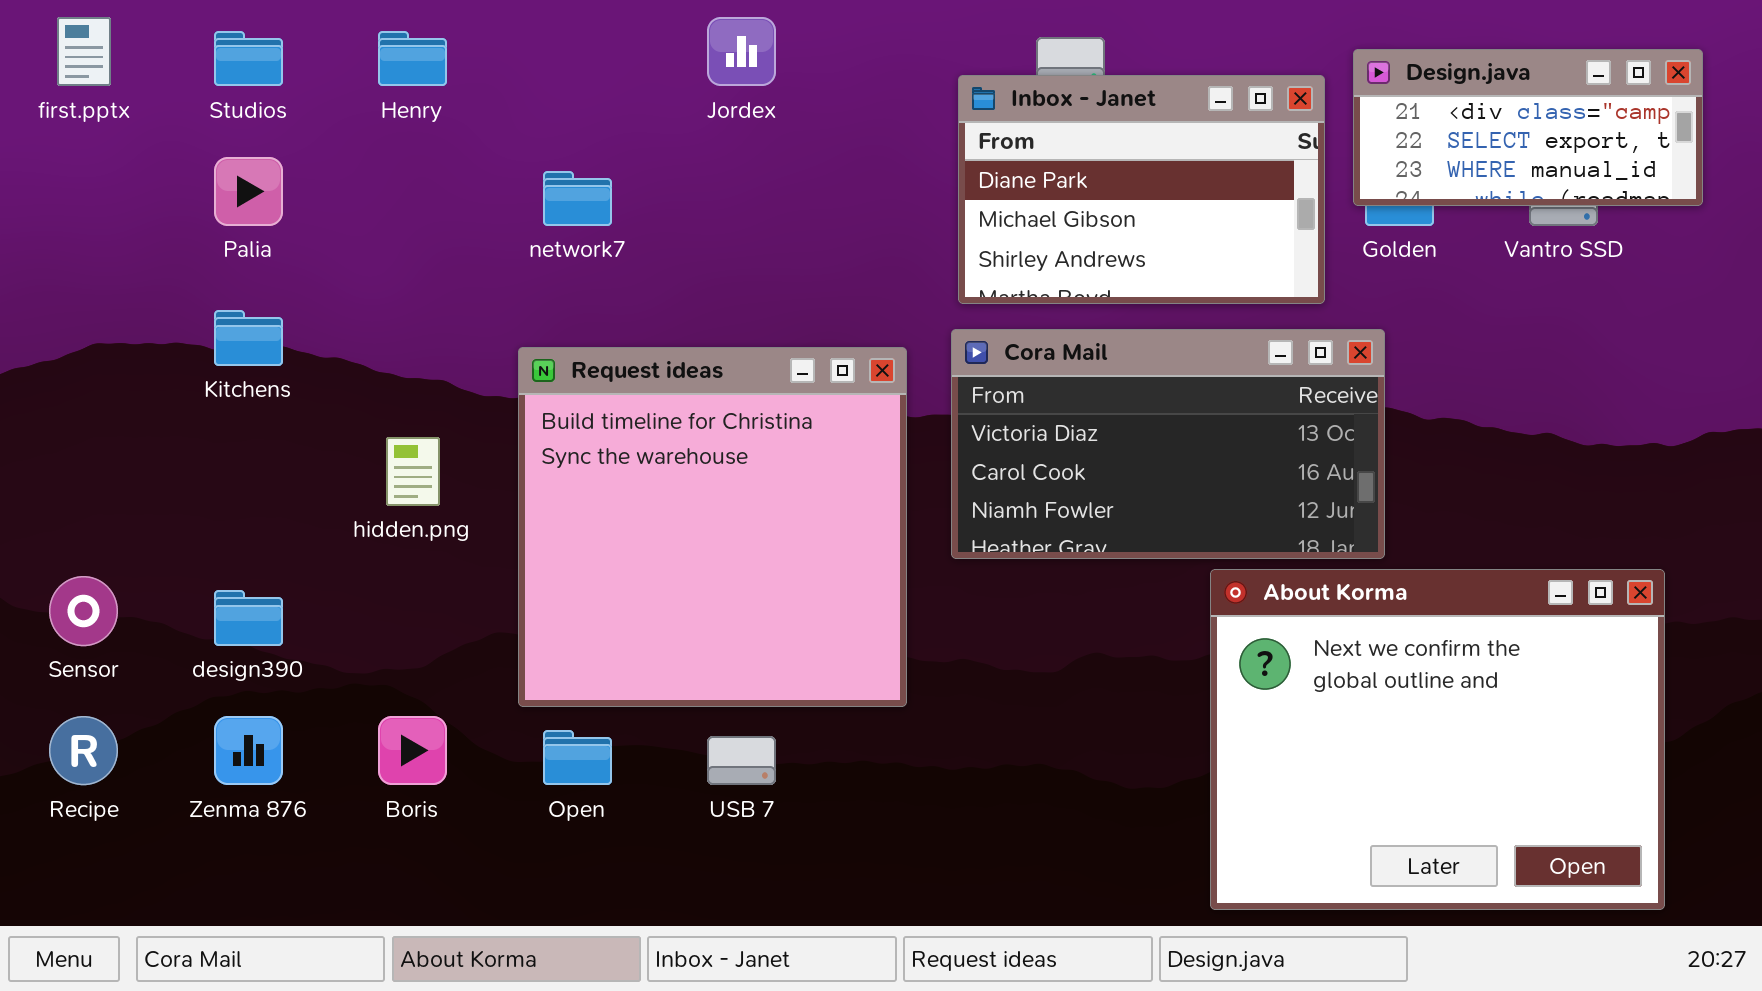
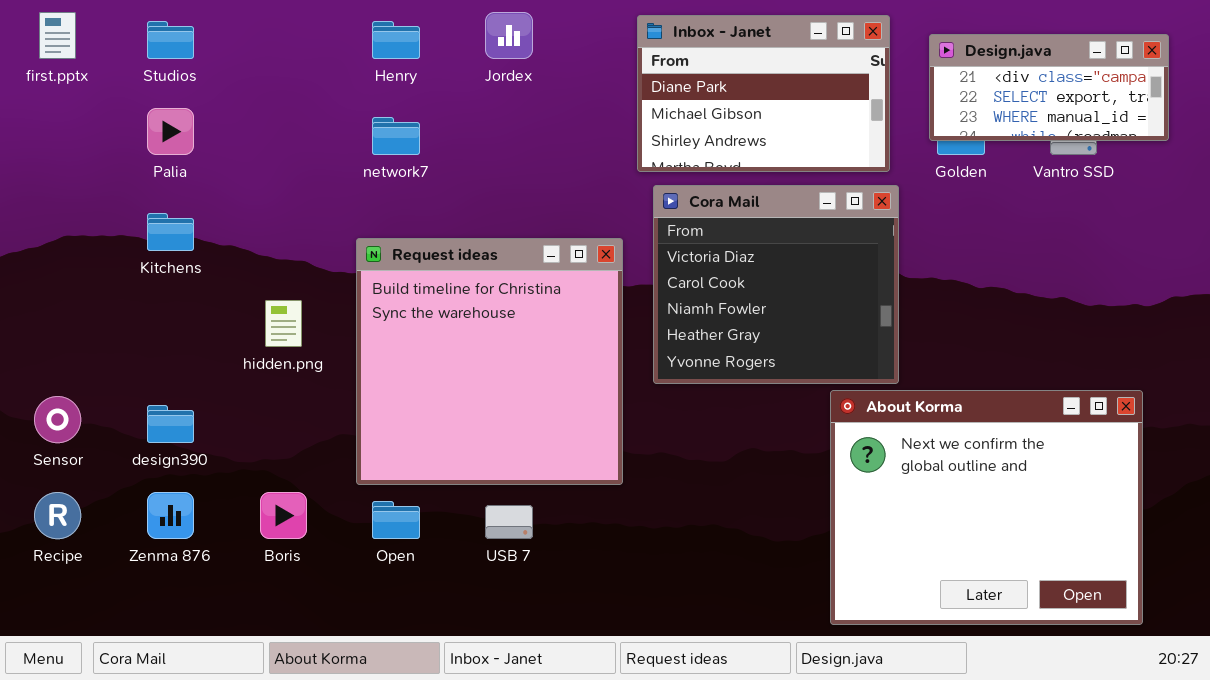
Henry: [378,31,447,86] -> [372,21,420,59], moved
Inbox - Janet: [958,75,1325,304] -> [637,15,890,172], moved
Cora Mail: [951,329,1385,559] -> [653,185,899,384], resized

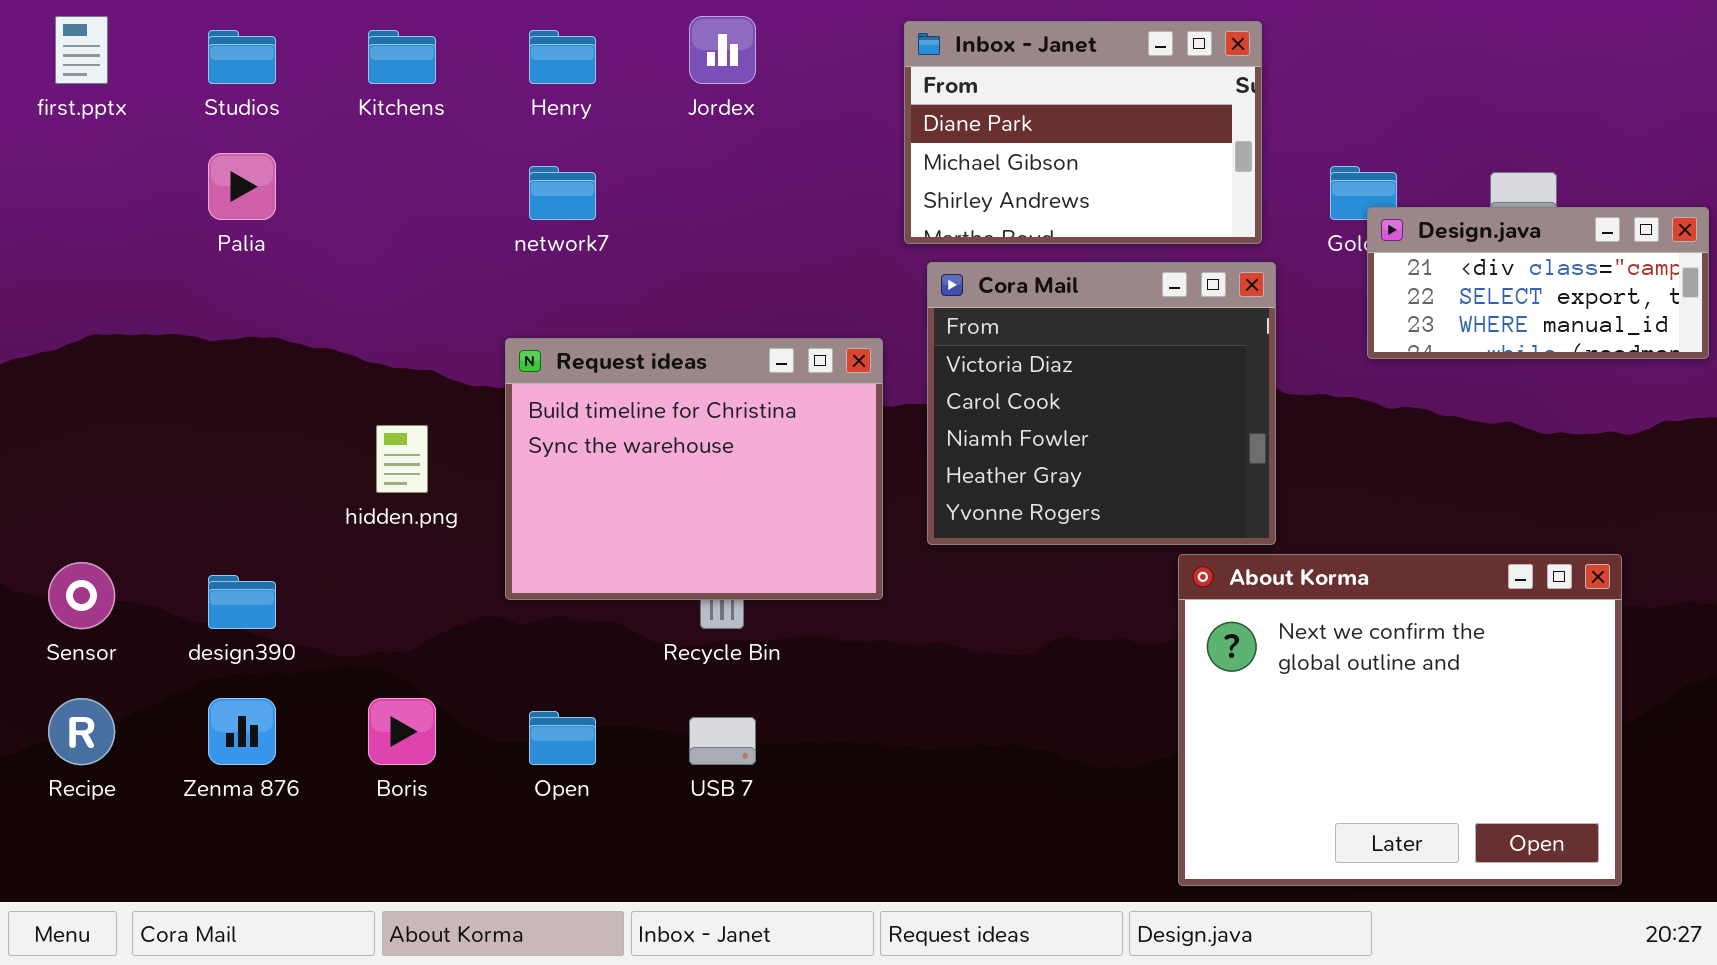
Design.java: [929,34,1169,141] -> [1367,207,1709,359], moved
Kitchens: [147,213,194,251] -> [368,30,436,84], moved
Request ideas: [356,238,623,485] -> [505,338,883,600], resized

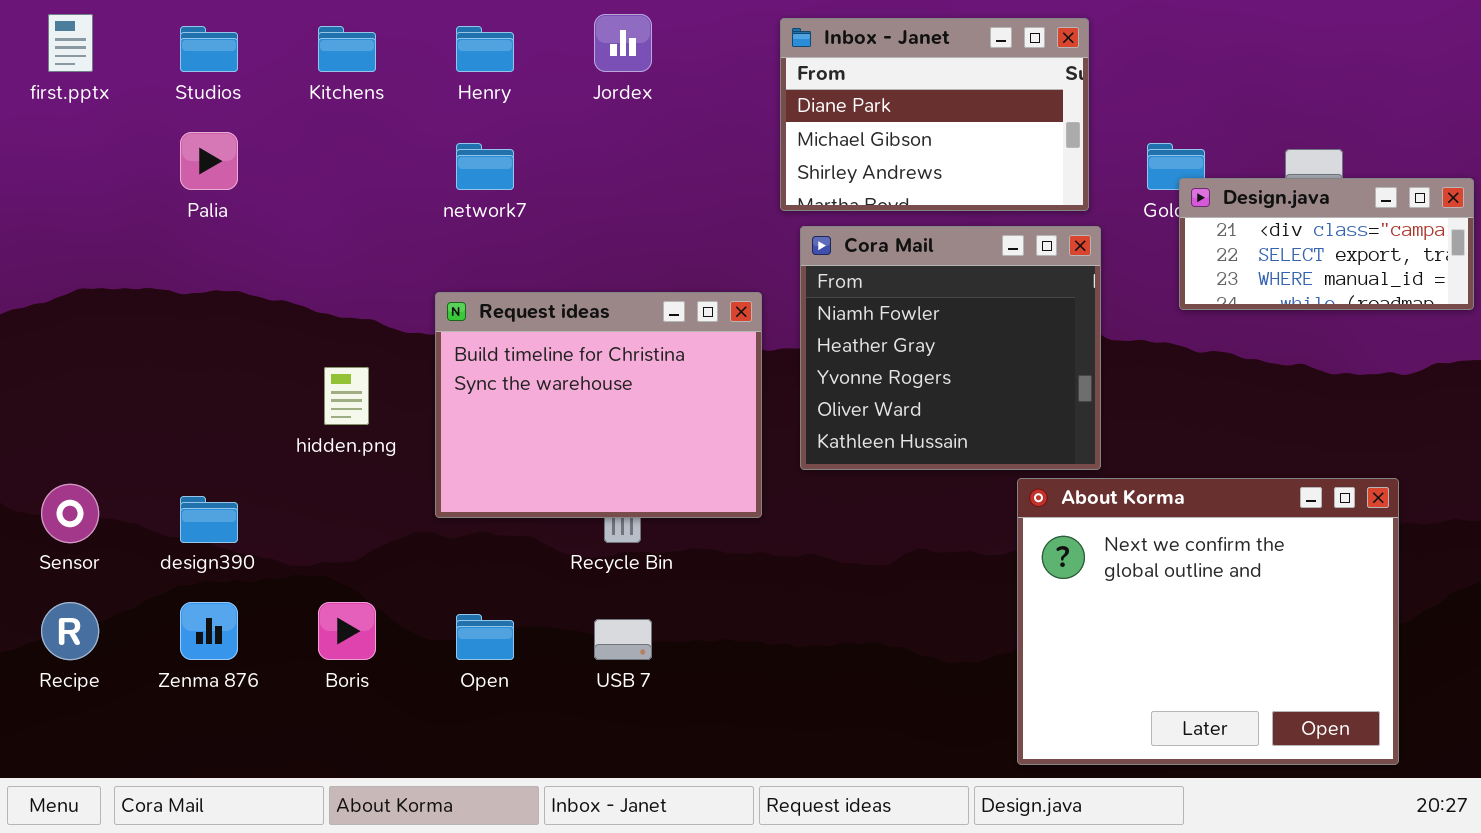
Cora Mail: [927,262,1276,545] -> [800,226,1101,470], scrolled down 2 rows

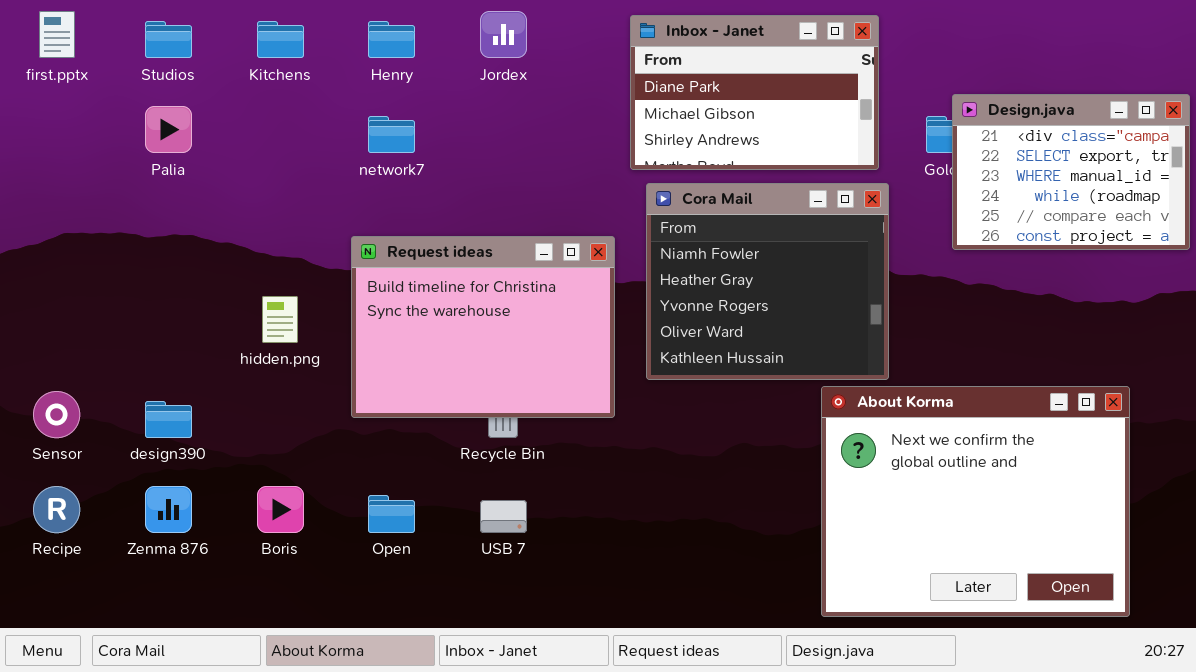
Design.java: [1179,178,1474,310] -> [952,94,1190,250], resized

